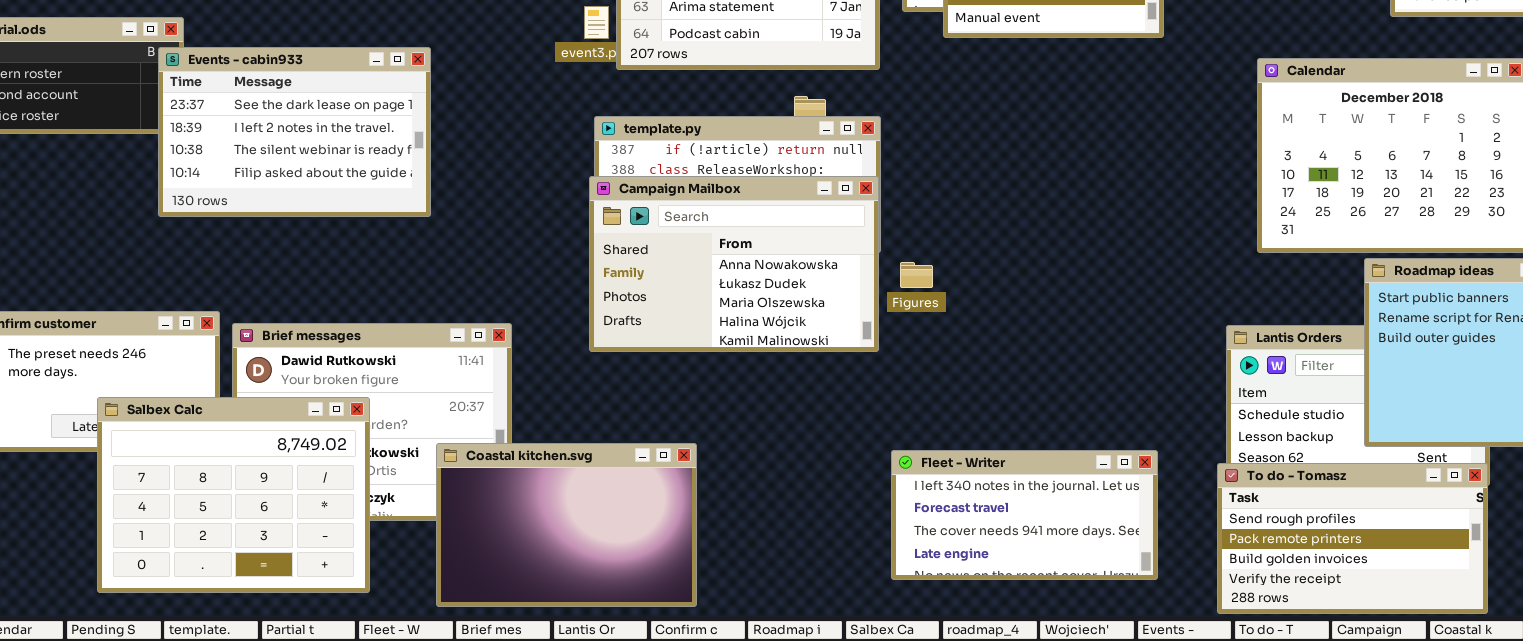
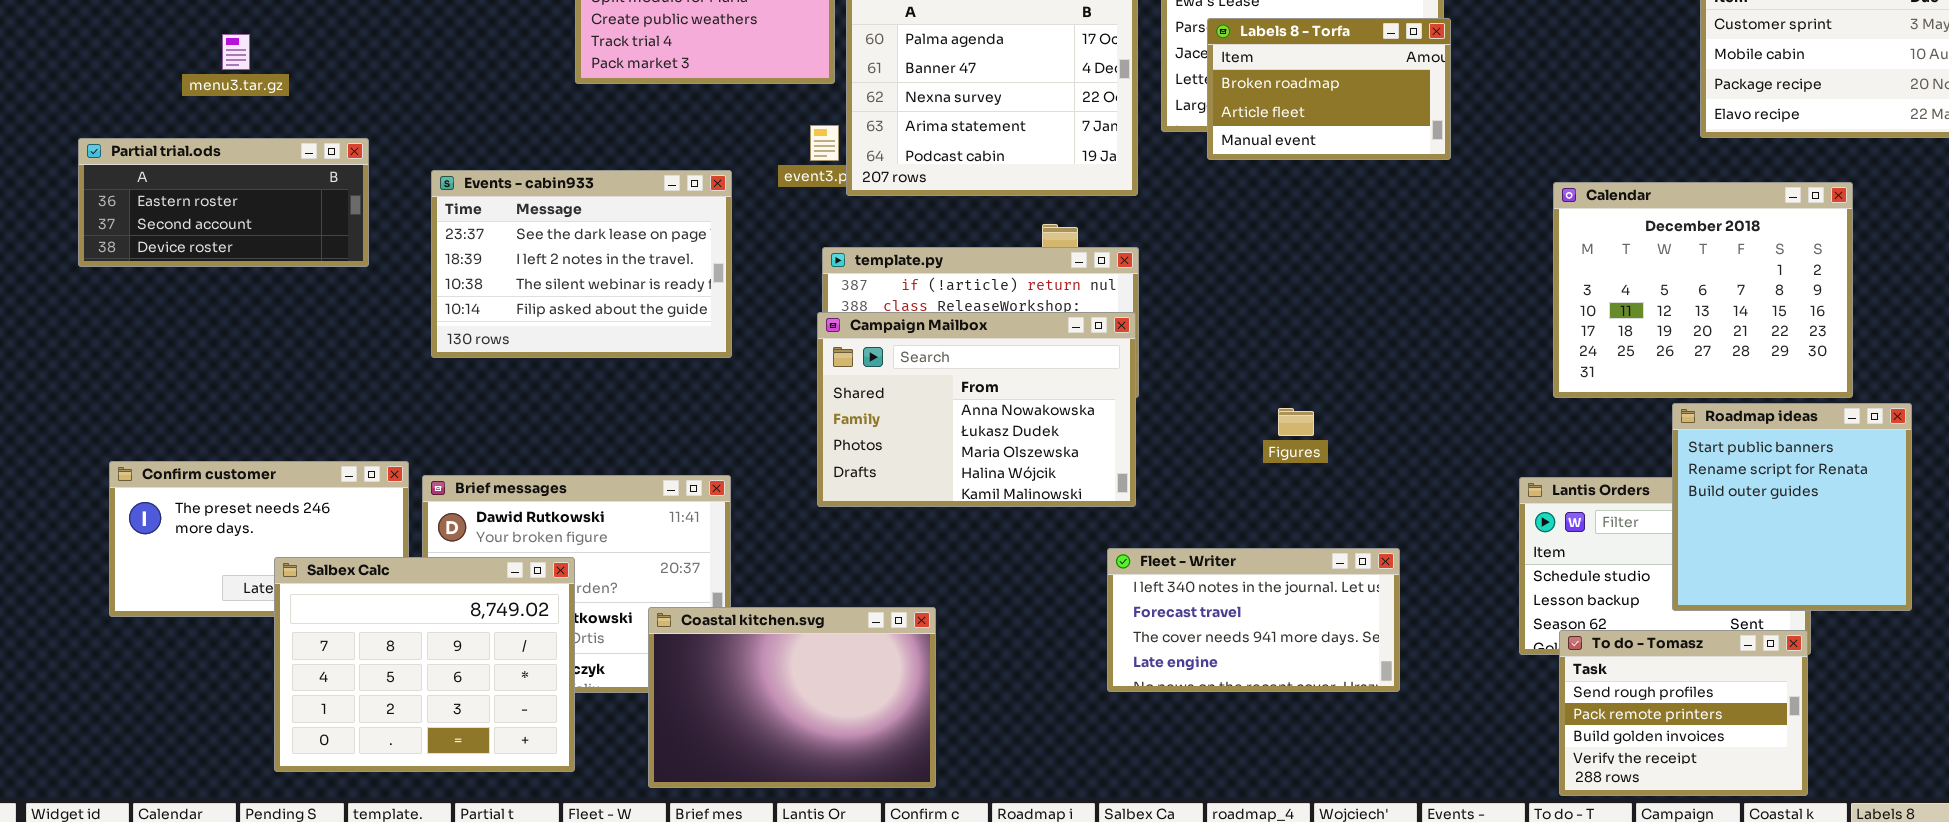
Events - cabin933: [158,47,431,217] -> [431,170,732,358], moved
Figures: [900,262,933,288] -> [1278,408,1314,436], moved
Fleet - Writer: [891,450,1158,580] -> [1107,548,1400,692], moved
To do - Tomasz: [1217,463,1488,614] -> [1559,630,1808,796], resized

